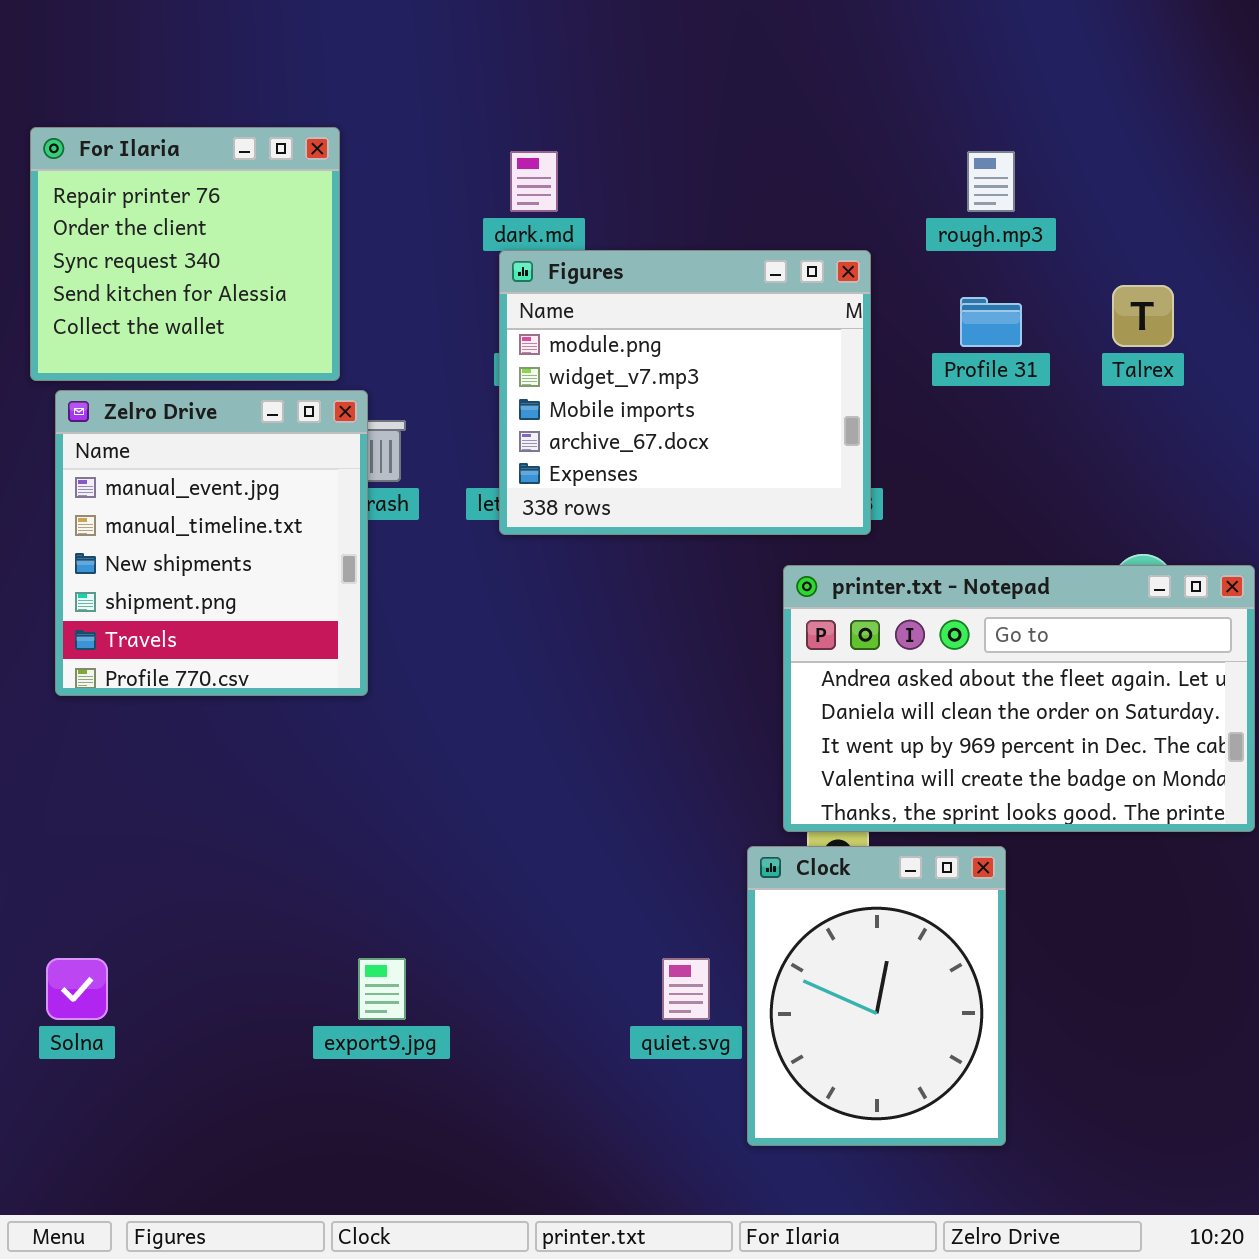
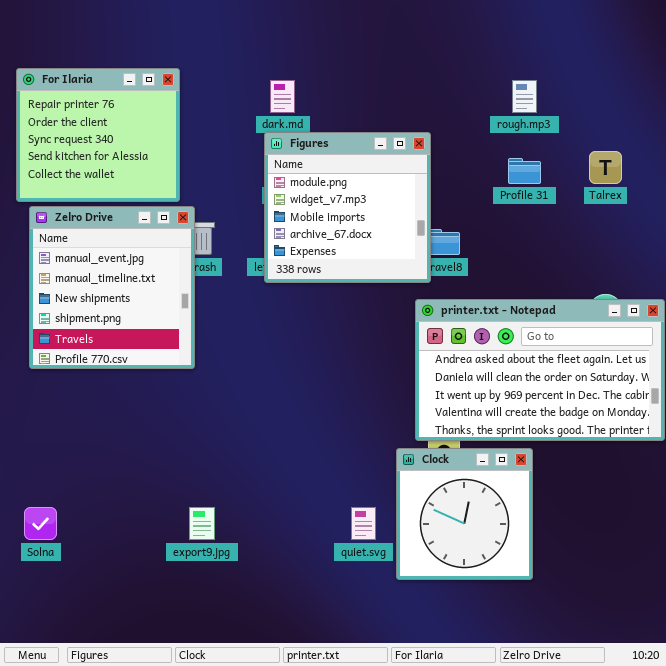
Figures: [499,250,871,535] -> [264,132,431,283], resized
Clock: [747,846,1006,1146] -> [396,448,533,580], resized

